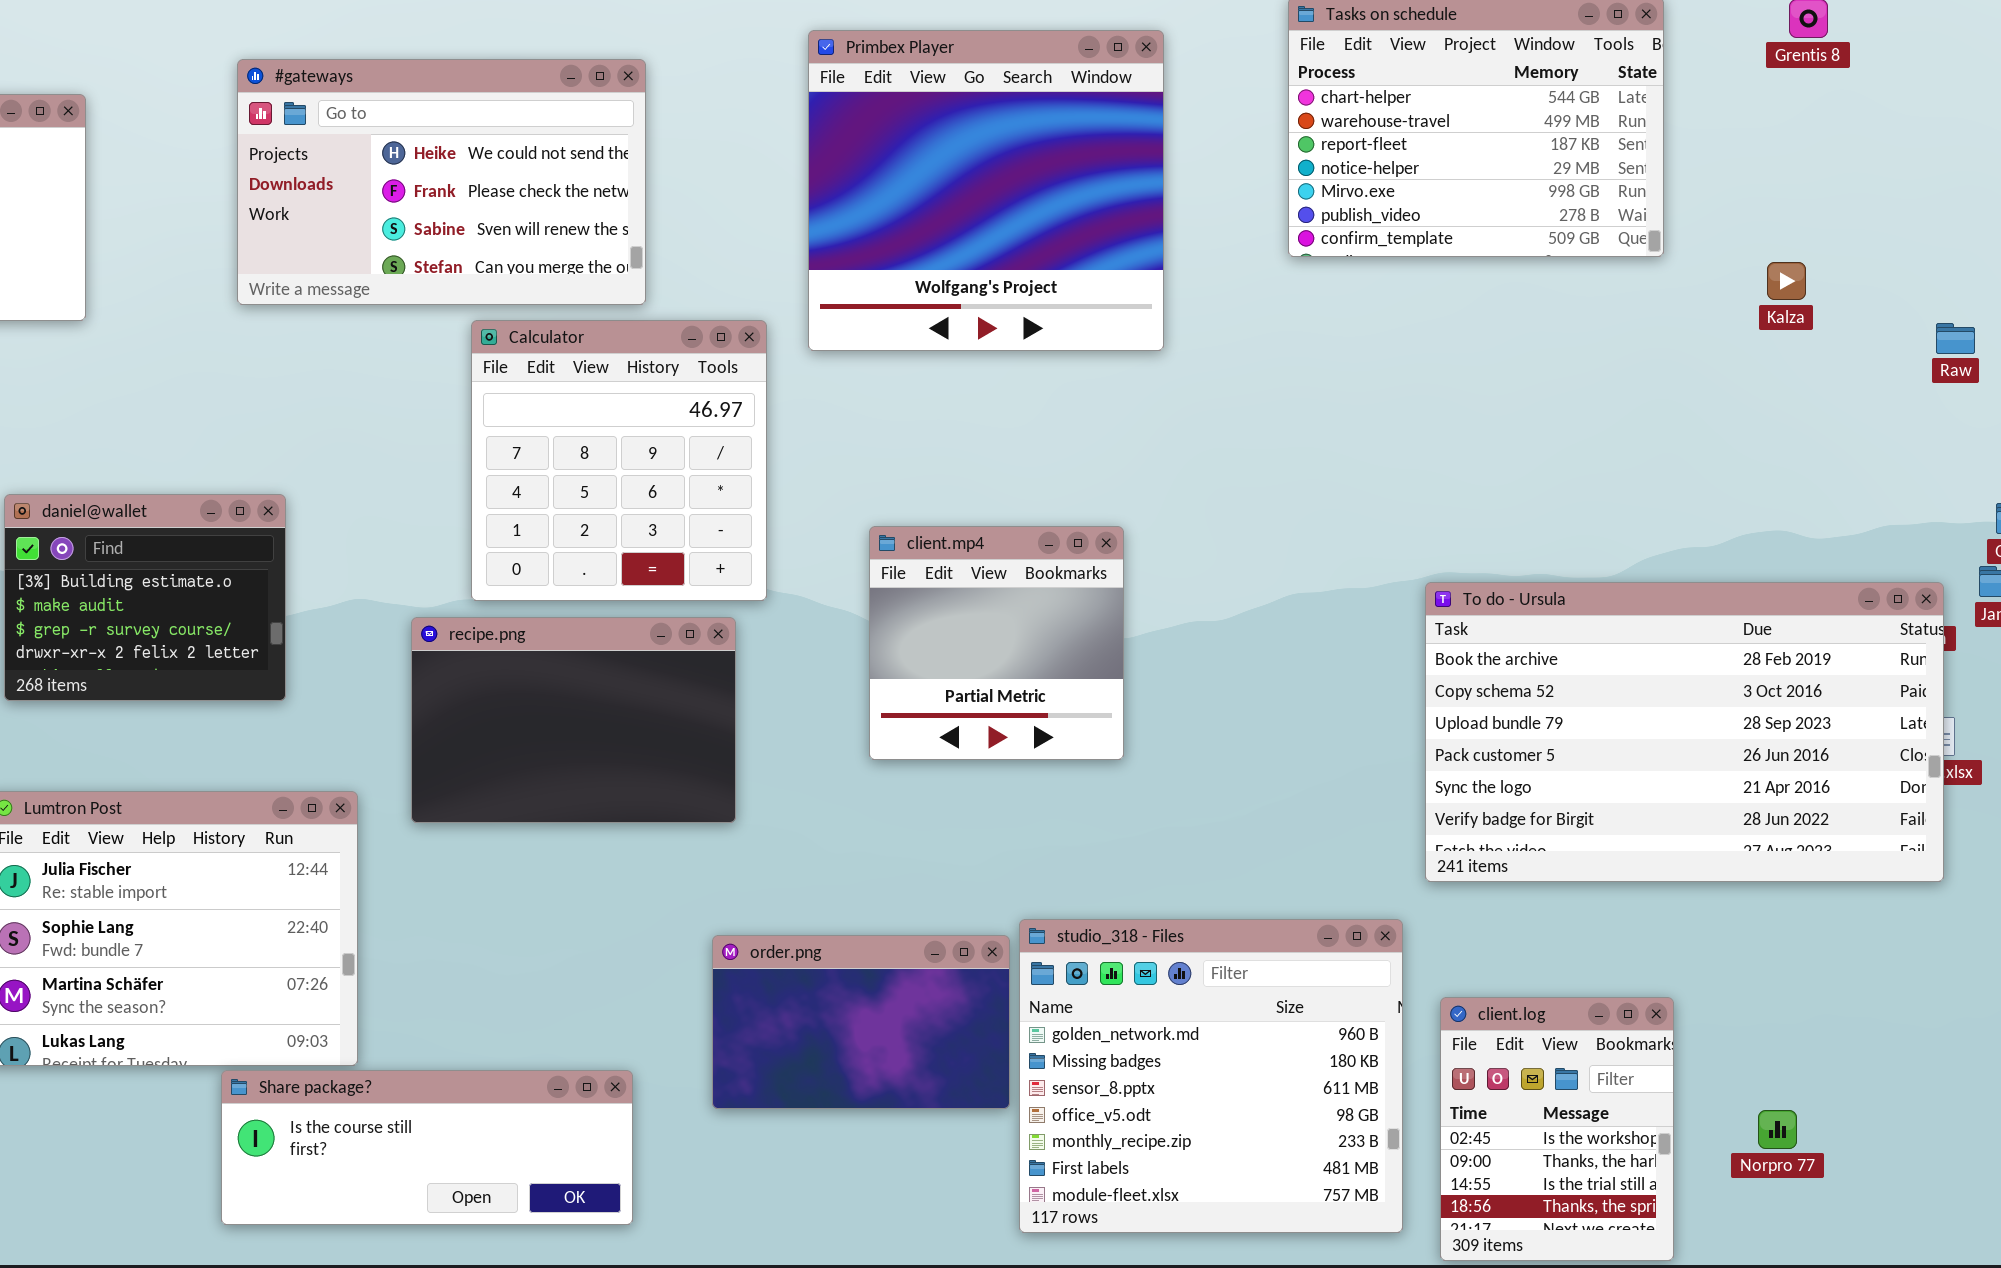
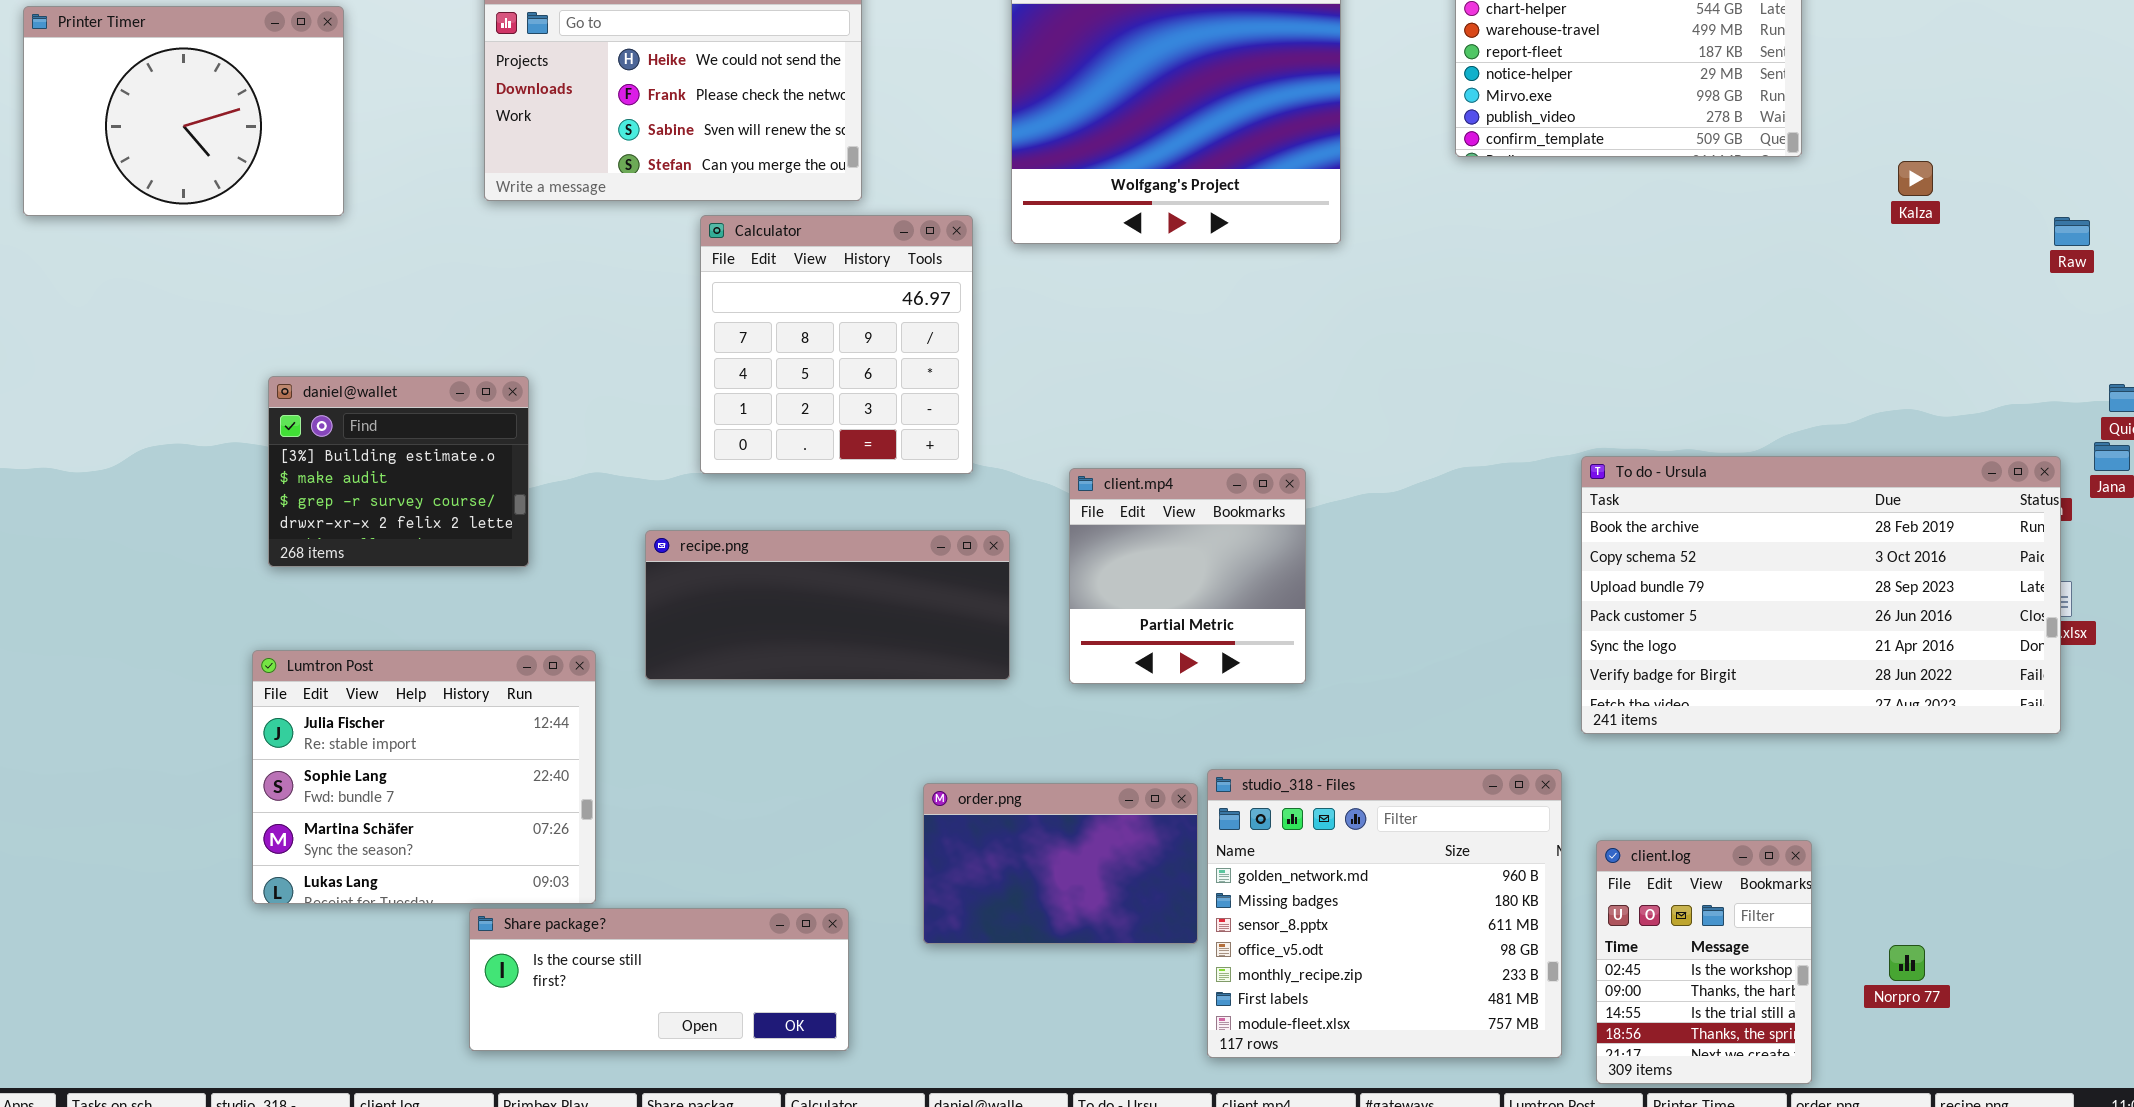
client.mp4: [869,526,1124,760] -> [1069,468,1306,684], moved
recipe.png: [411,617,736,823] -> [645,530,1010,680], resized

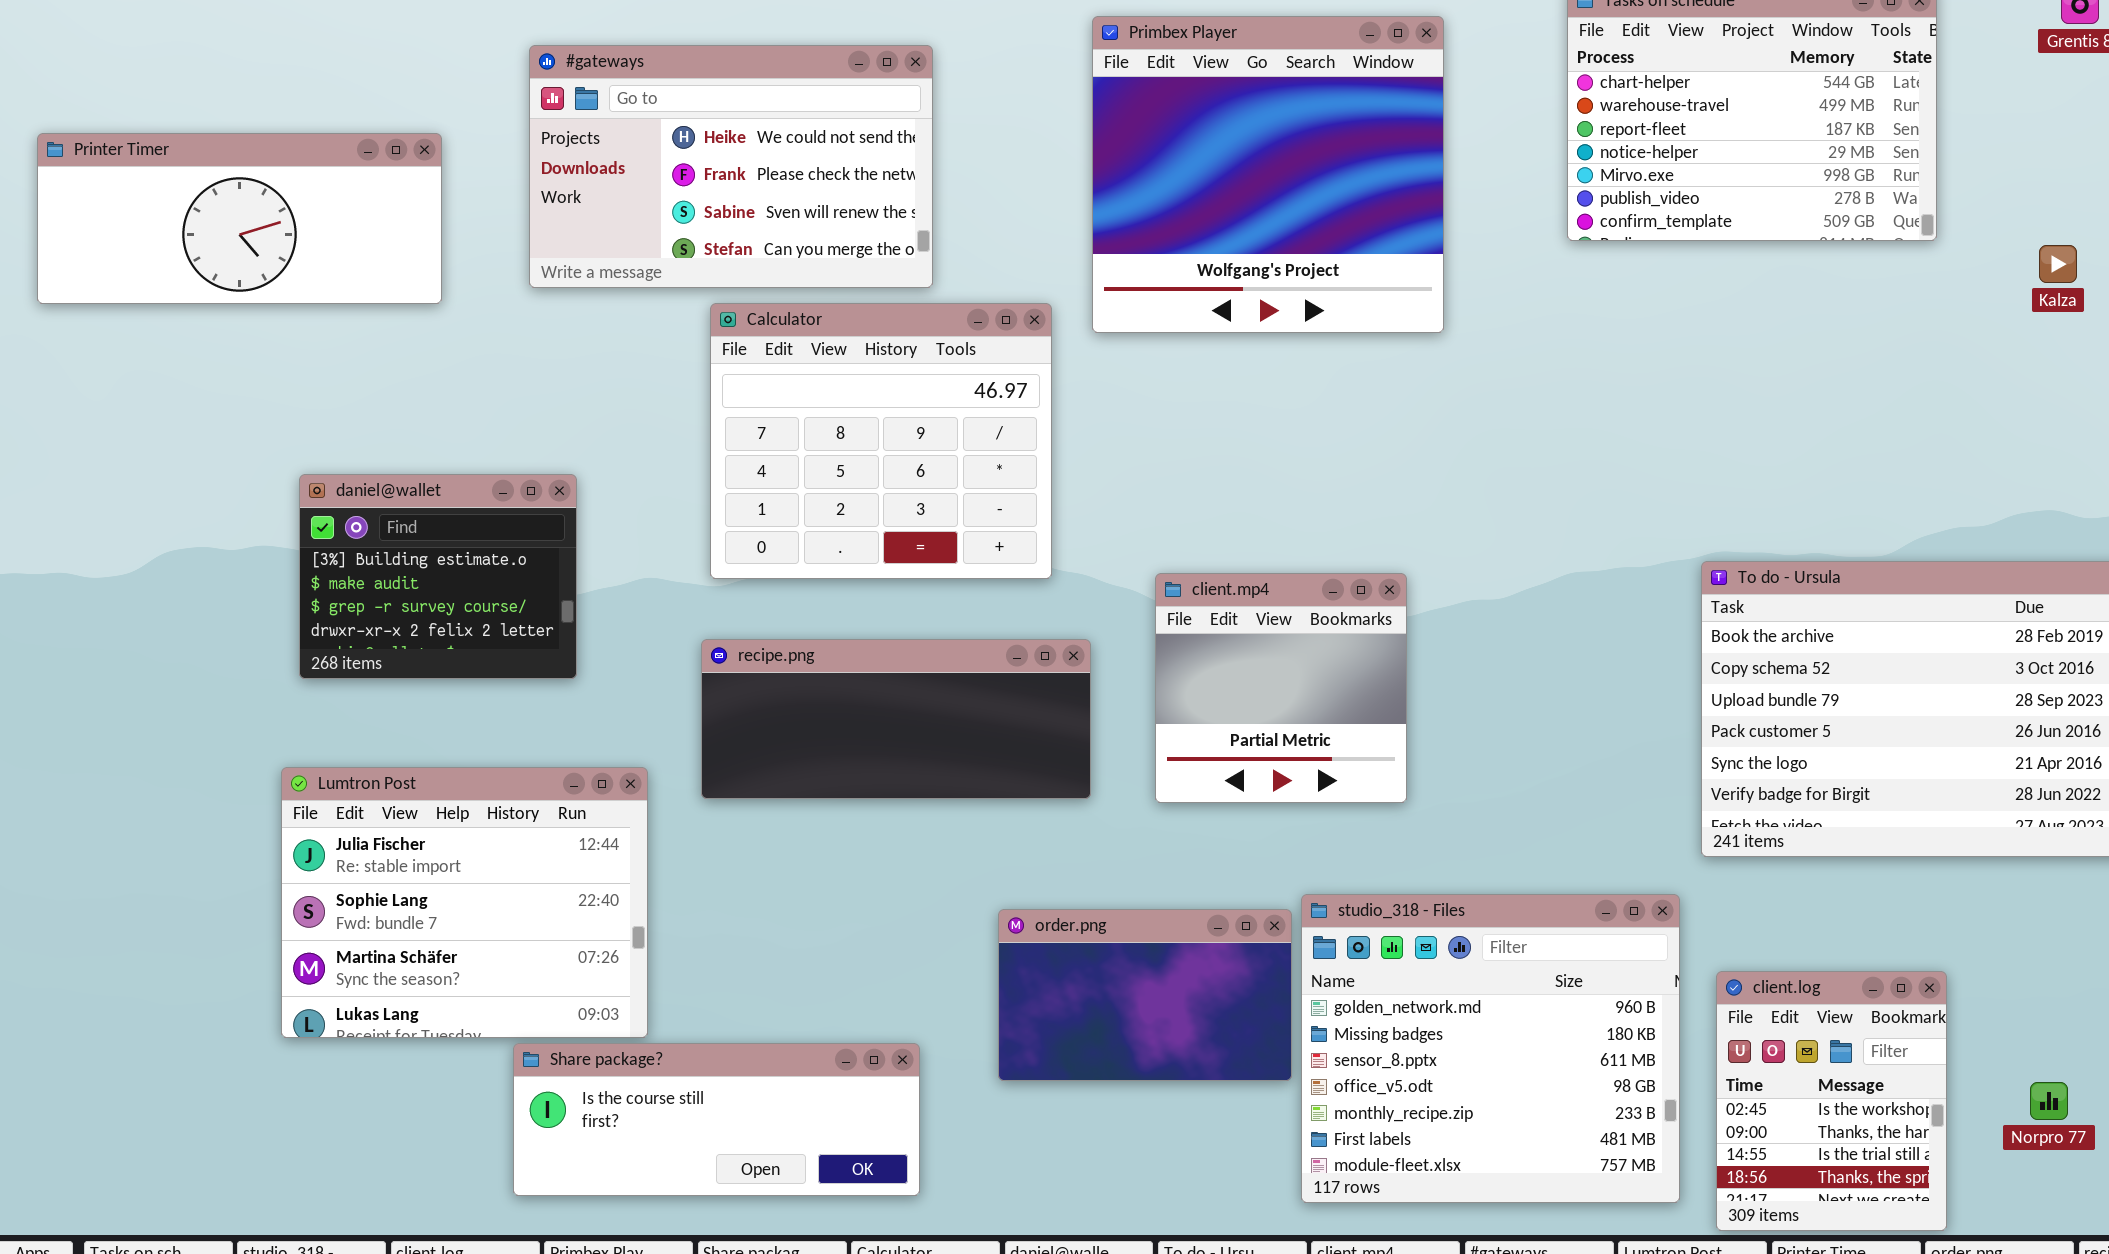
Printer Timer: [23,6,344,216] -> [37,133,442,304], resized
Calculator: [700,215,973,474] -> [710,303,1052,579], resized

